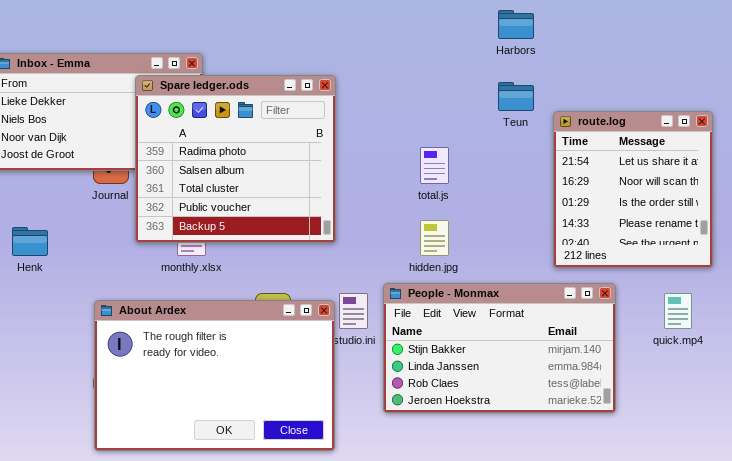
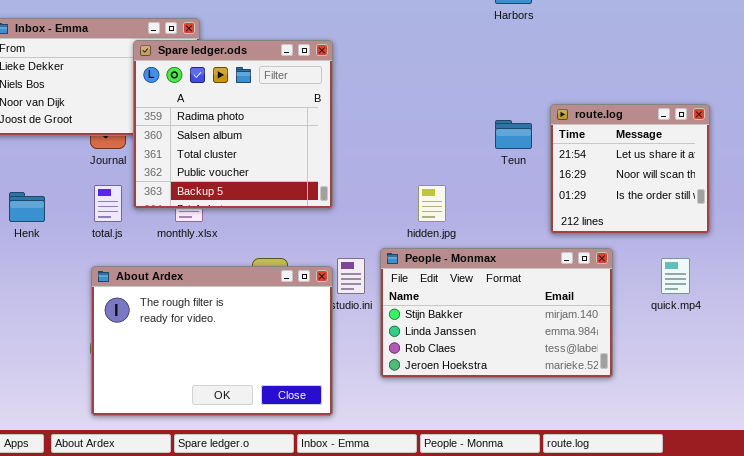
Teun: [498,82,534,111] -> [495,120,532,149], moved
route.log: [553,111,713,268] -> [550,104,710,234], resized
total.js: [420,147,449,184] -> [94,185,122,222], moved

